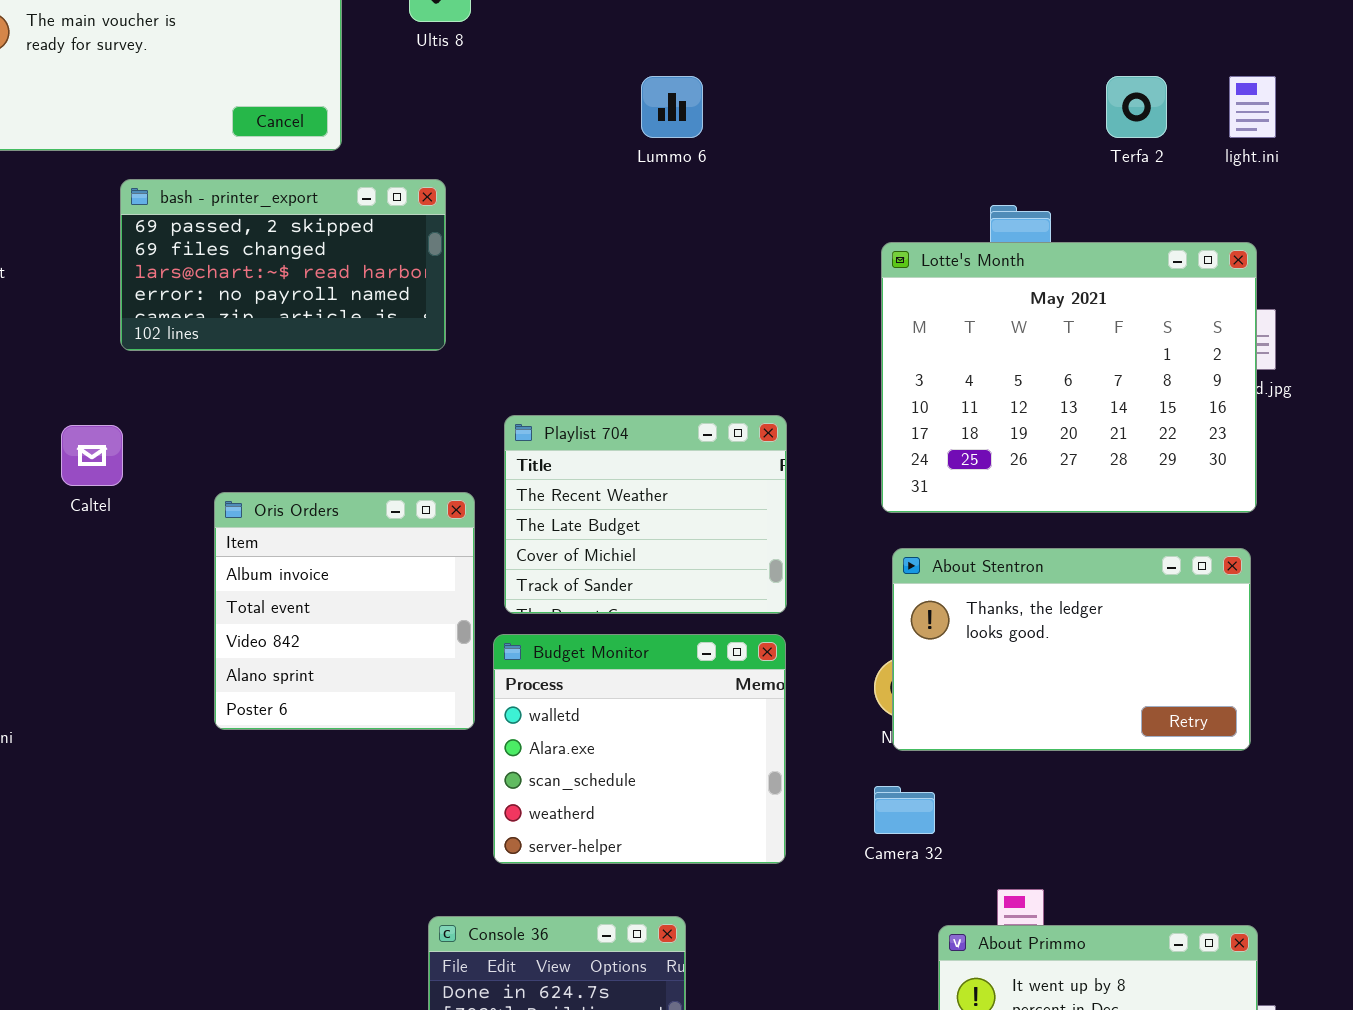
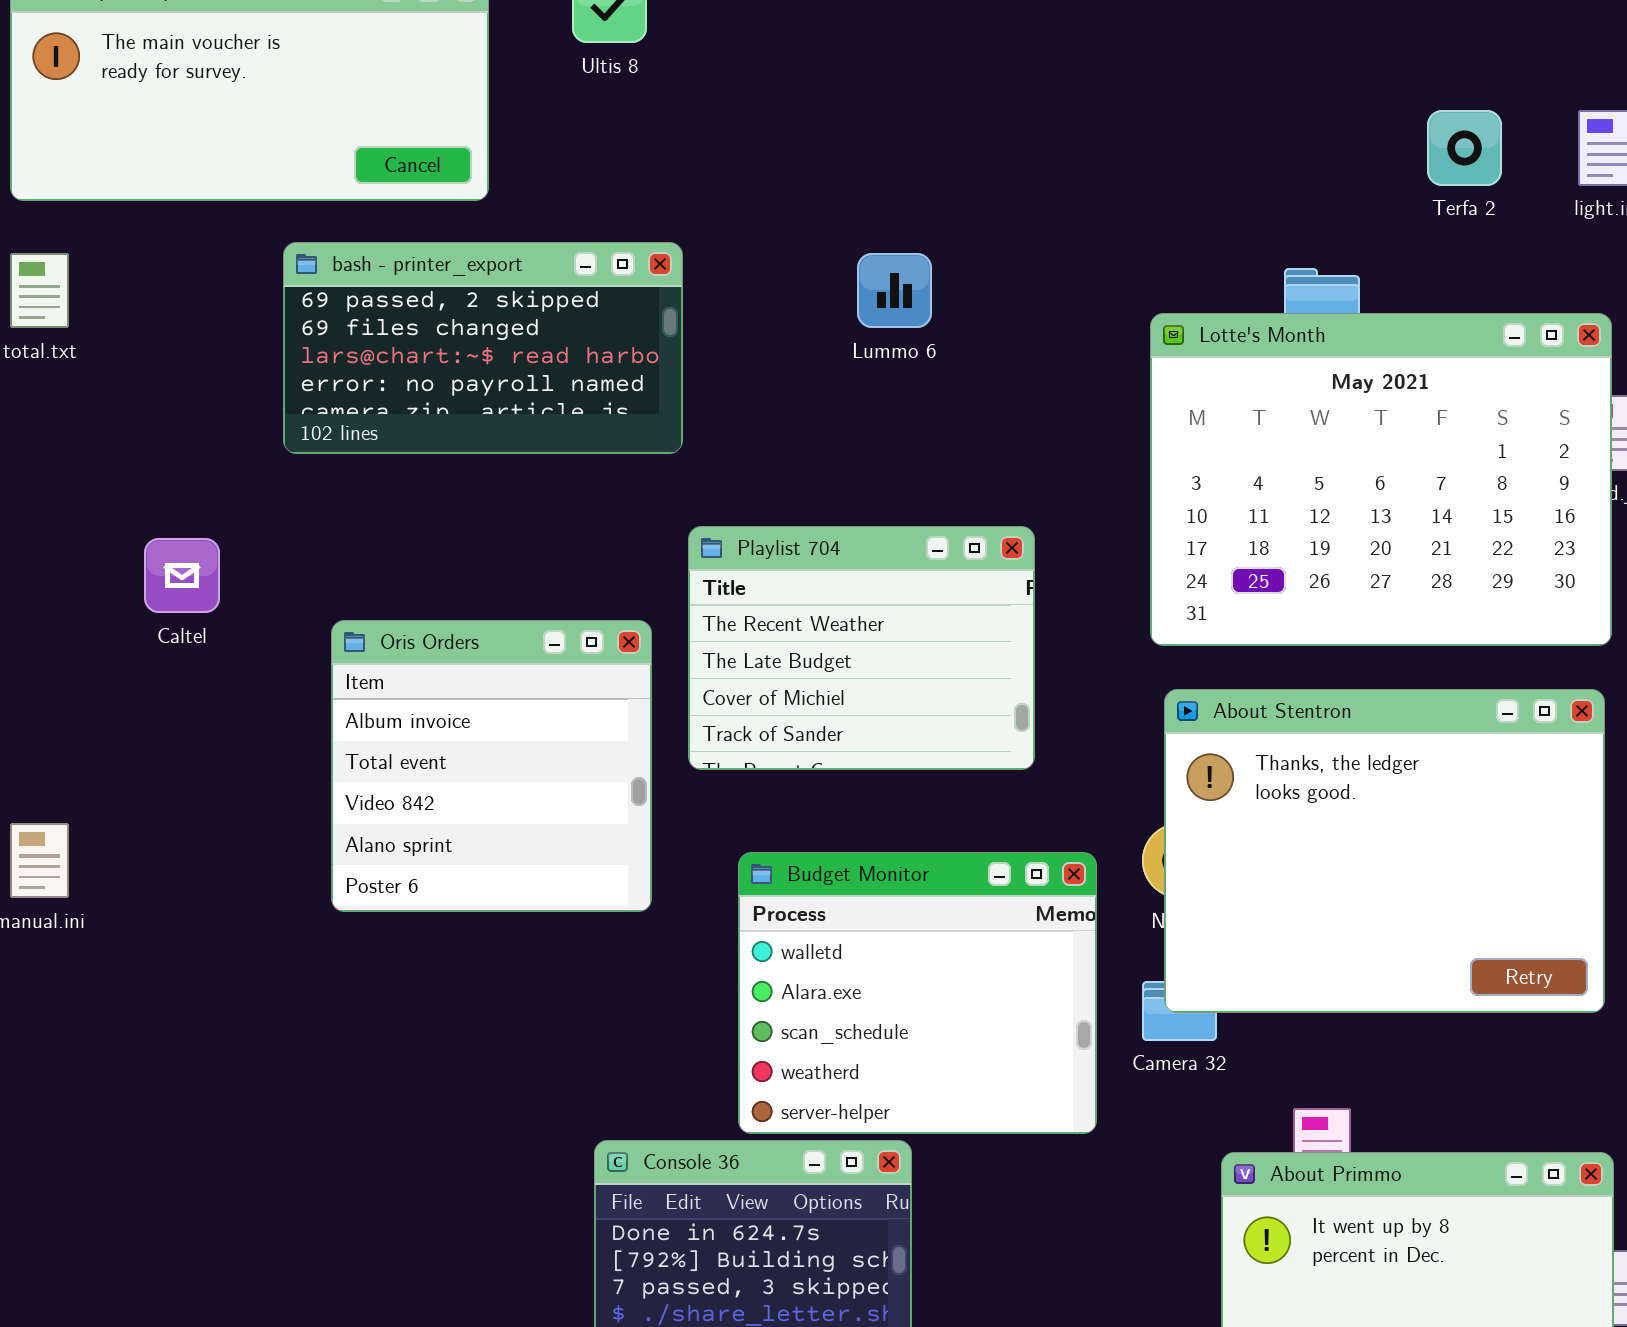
Lummo 6: [641,76,703,138] -> [857,253,932,328], moved
bash - printer_export: [120,179,446,351] -> [283,242,683,454], moved
About Stentron: [892,548,1251,751] -> [1164,689,1605,1013], resized
Budget Monitor: [493,634,786,864] -> [738,852,1097,1134], moved

